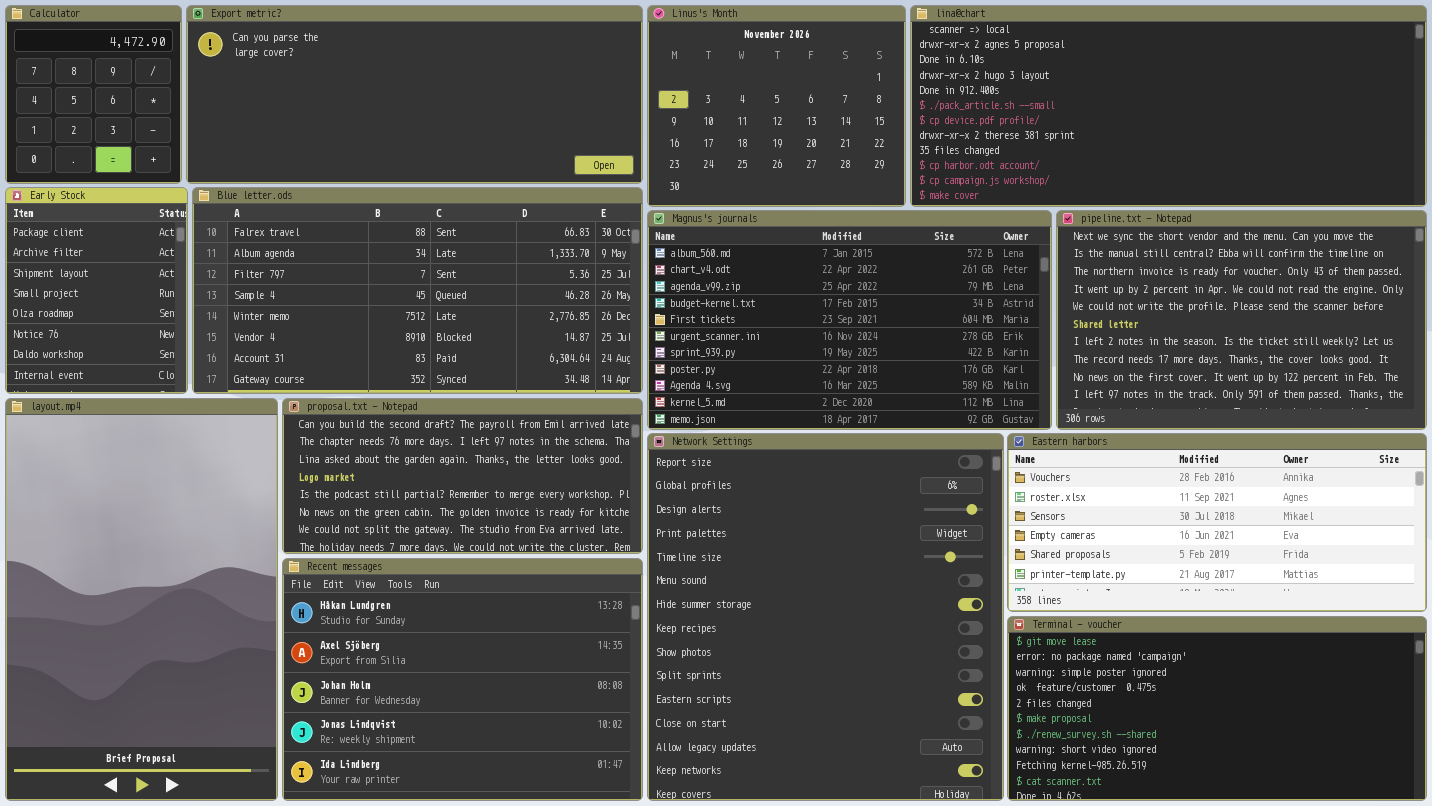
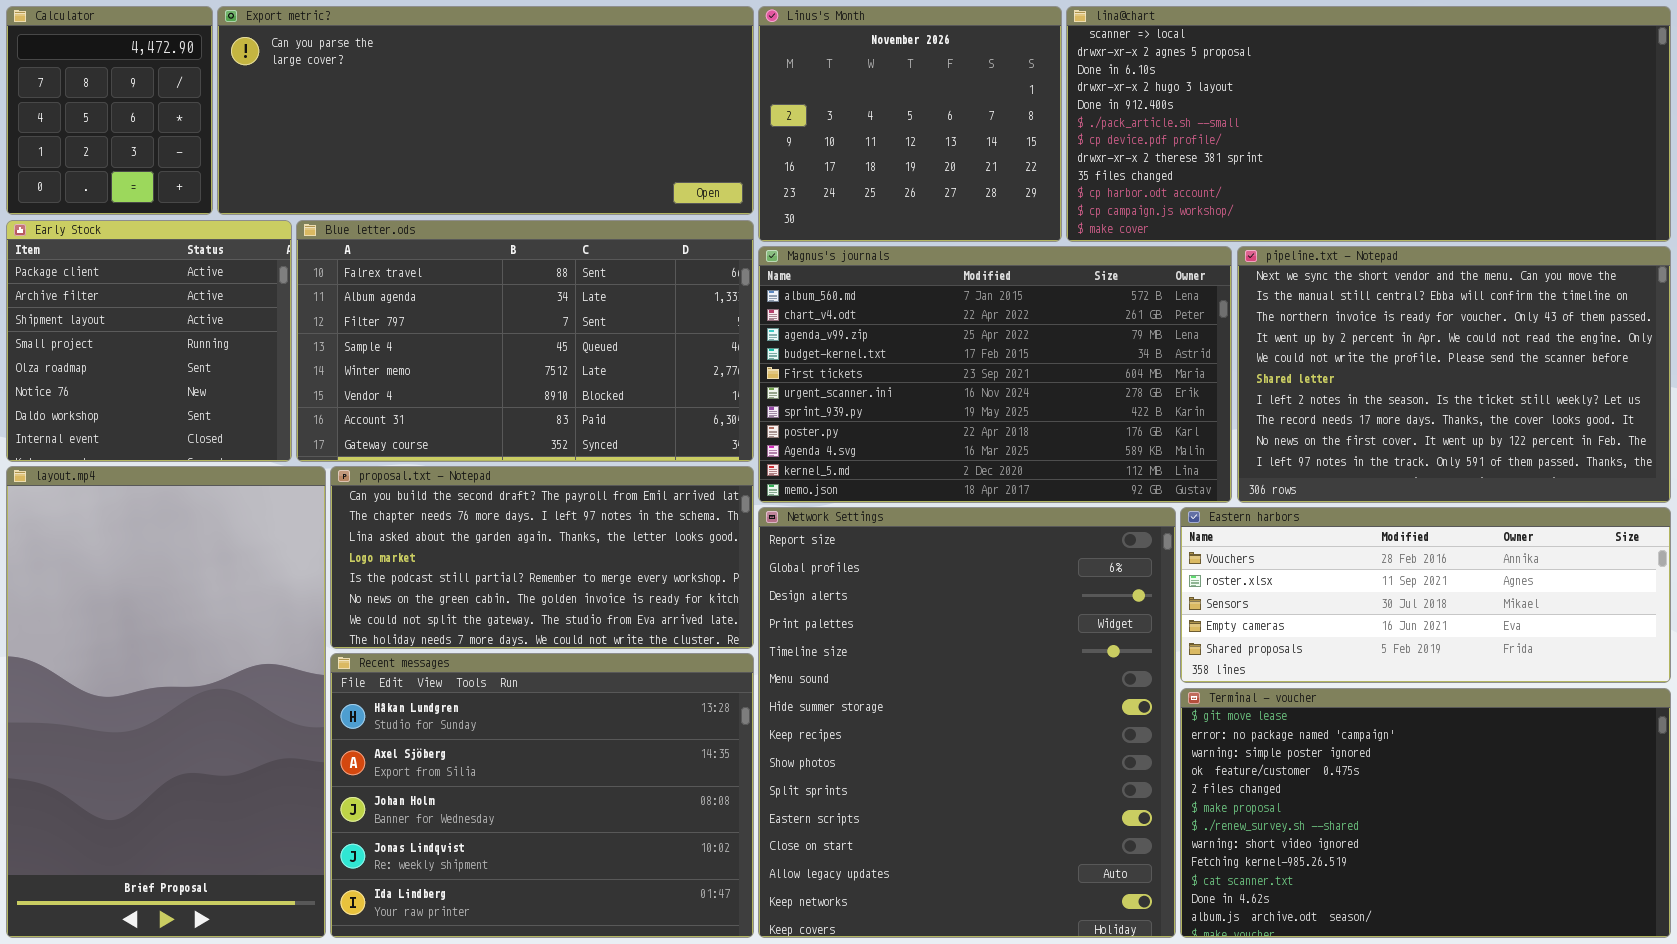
Early Stock: [5,187,188,394] -> [6,220,292,462], resized
Blue letter.ods: [192,187,643,394] -> [296,220,754,462], resized
Eastern harbors: [1007,433,1427,612] -> [1180,507,1671,683], resized
Terminal - voucher: [1007,616,1427,801] -> [1180,688,1671,938], resized

